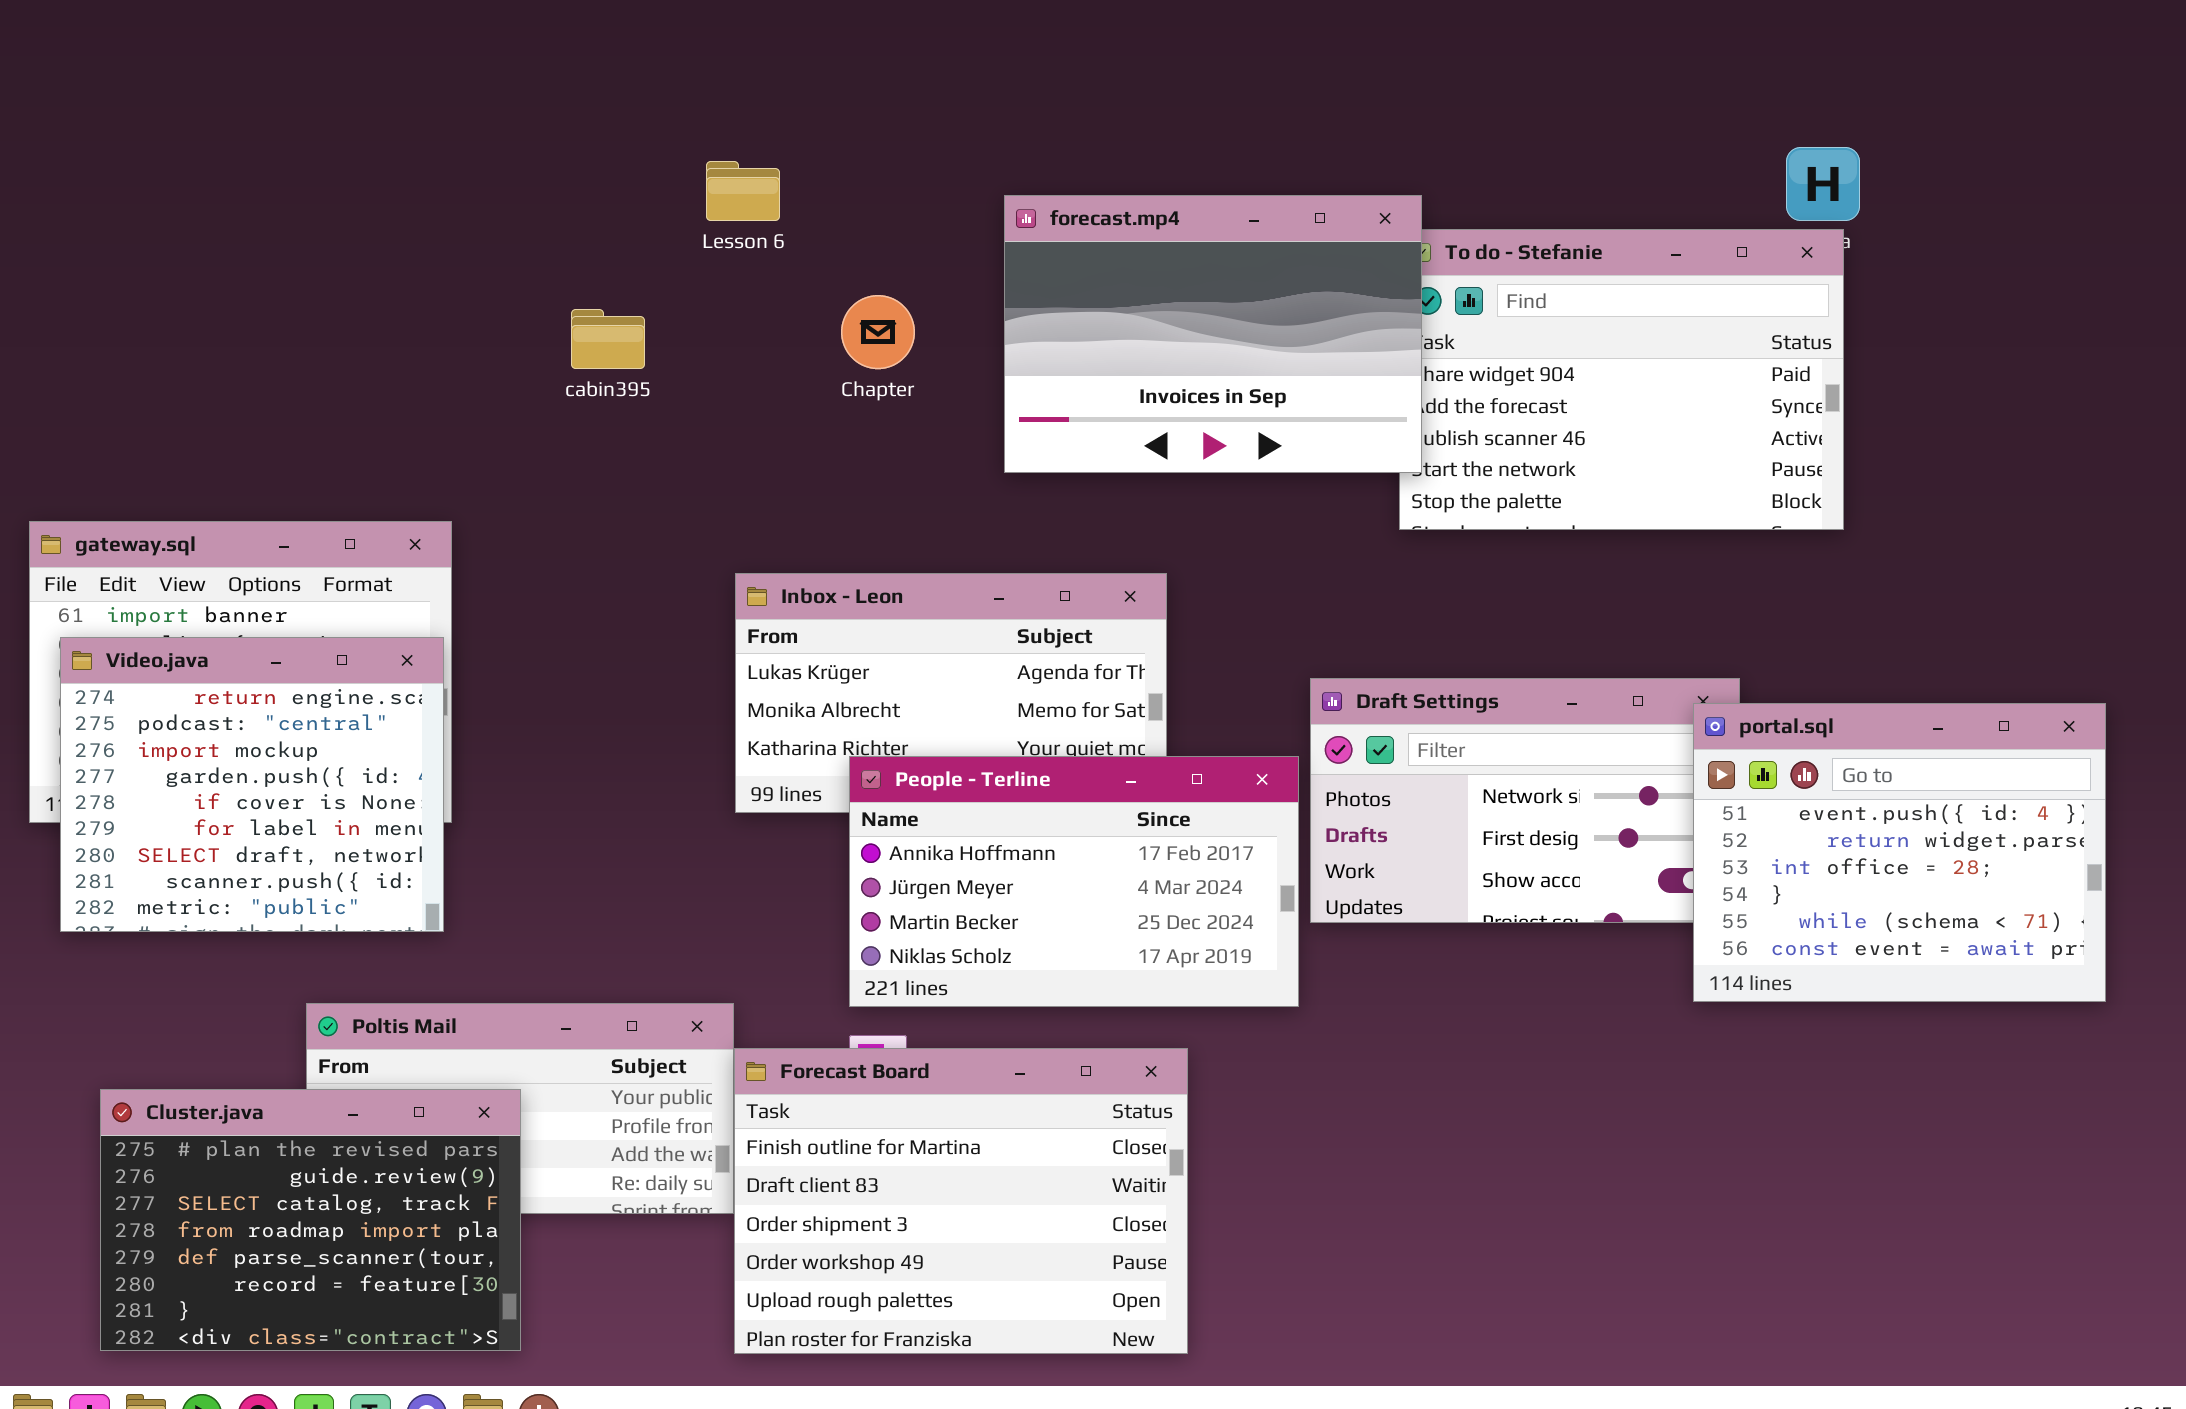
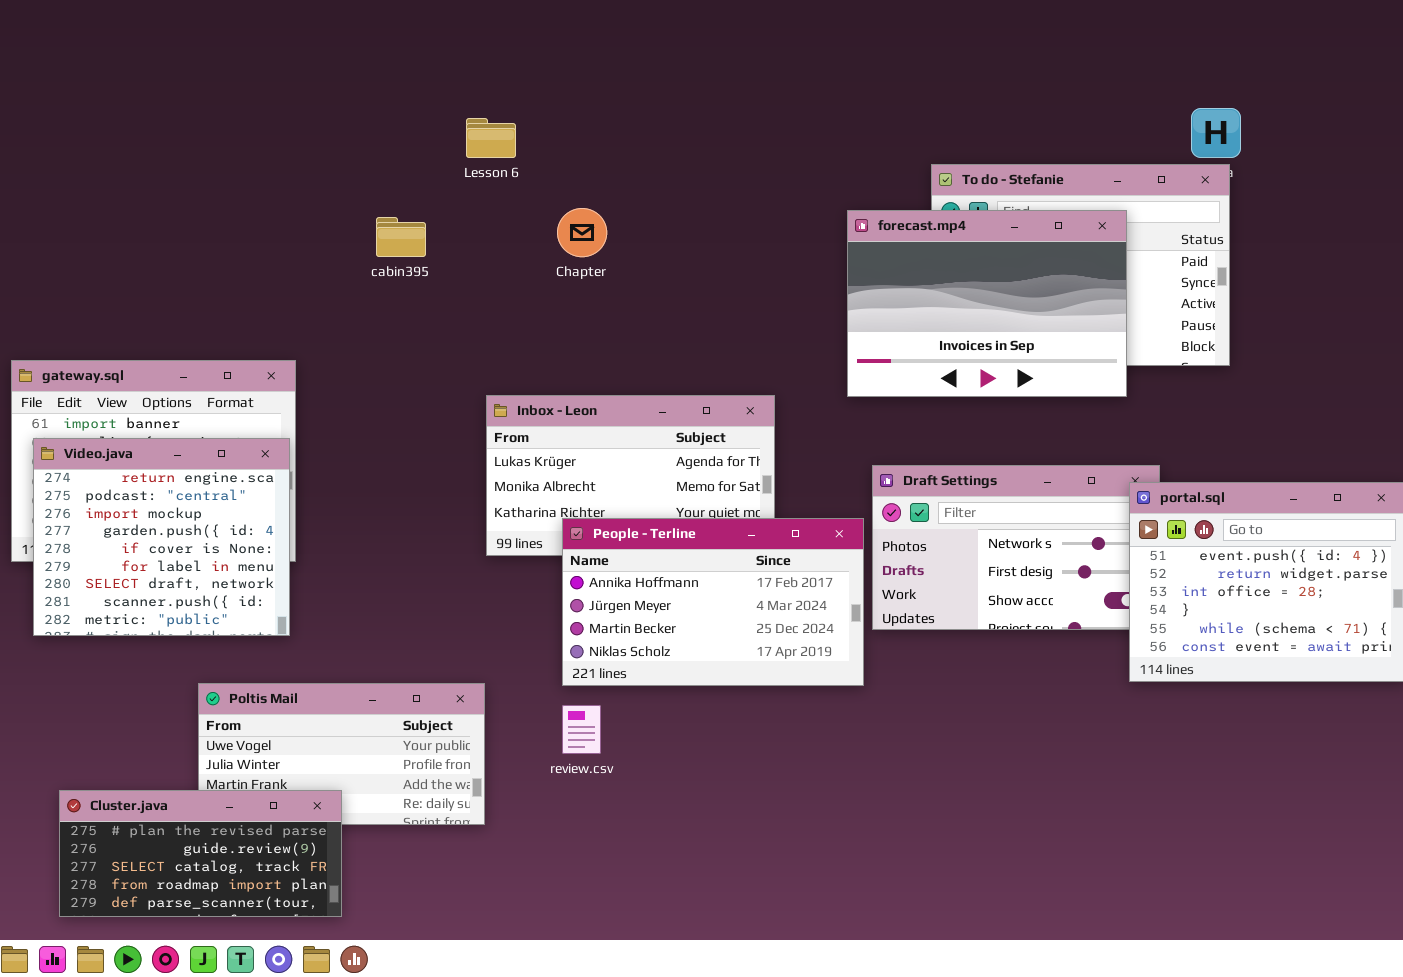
forecast.mp4: [1004,195,1422,473] -> [847,210,1127,397], moved
Forecast Board: [734,1048,1188,1354] -> none, closed
Cluster.java: [100,1089,521,1351] -> [59,790,342,917], resized

